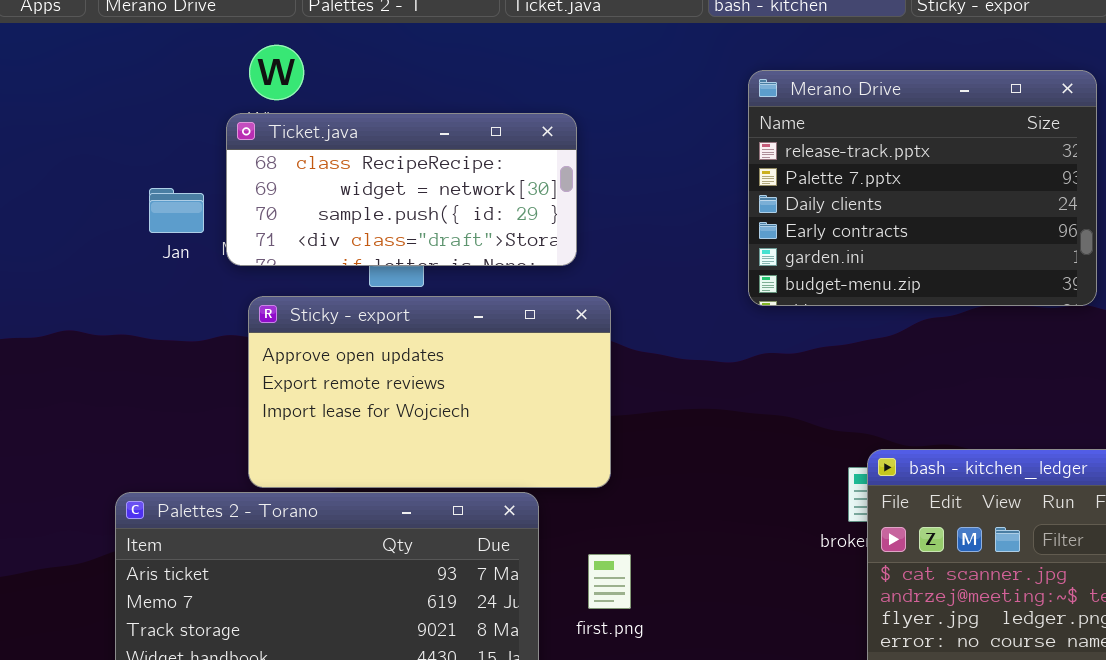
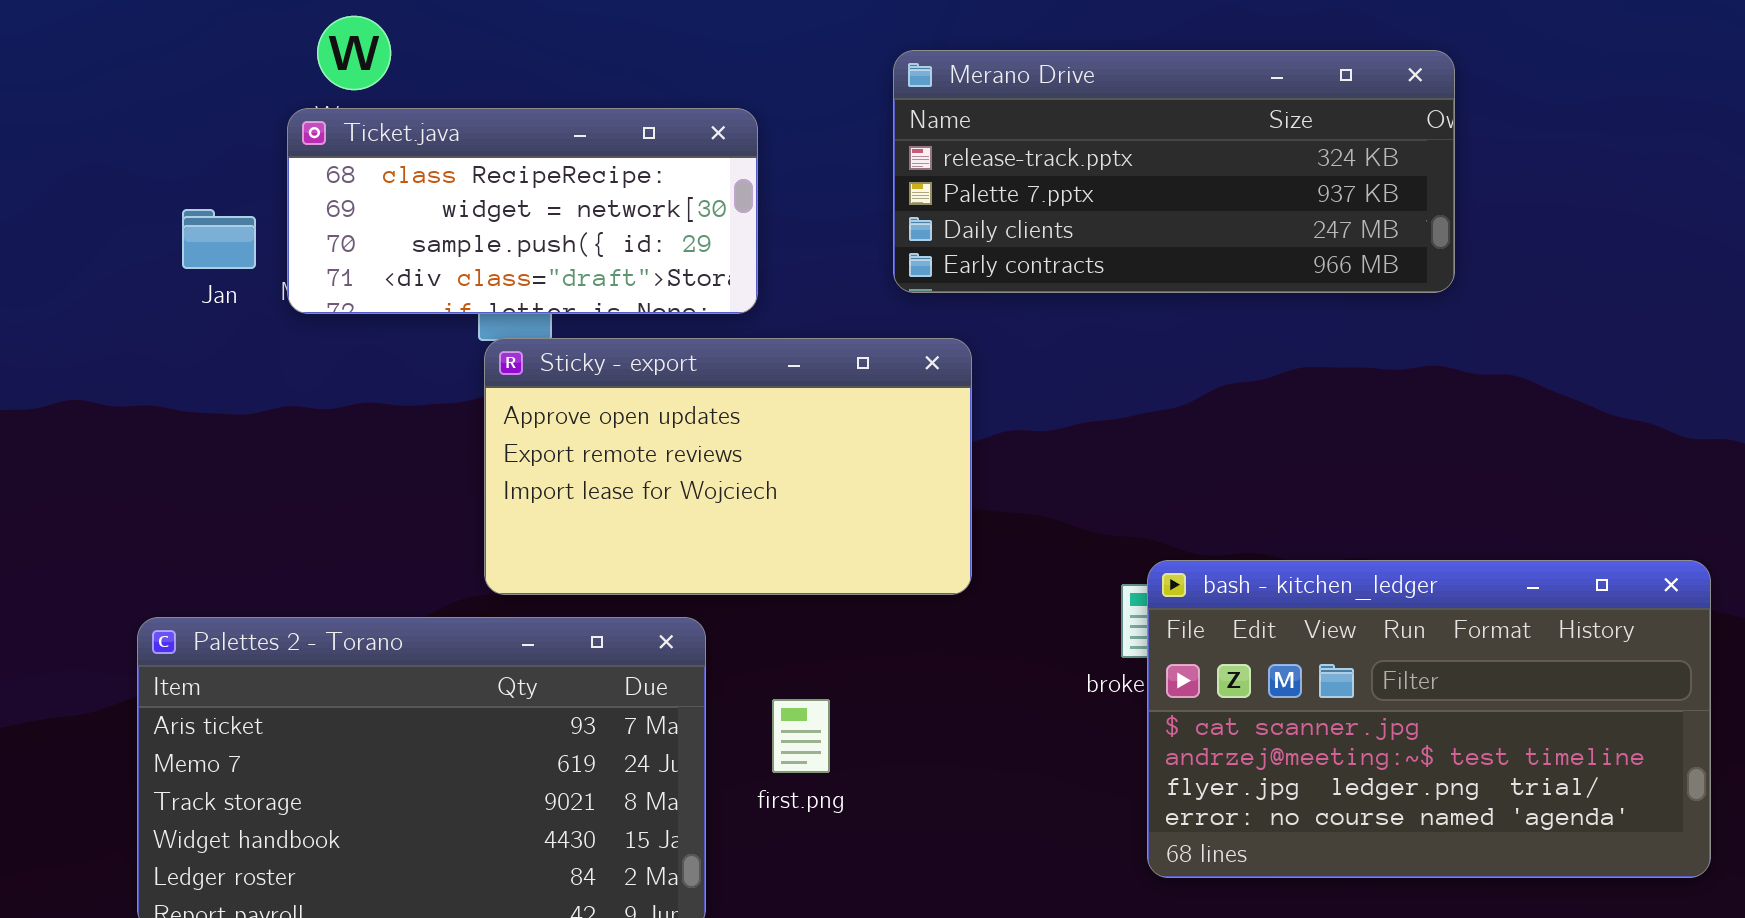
Merano Drive: [748,70,1097,306] -> [893,50,1455,293], resized
Sticky - export: [248,296,611,488] -> [484,338,972,595], moved

